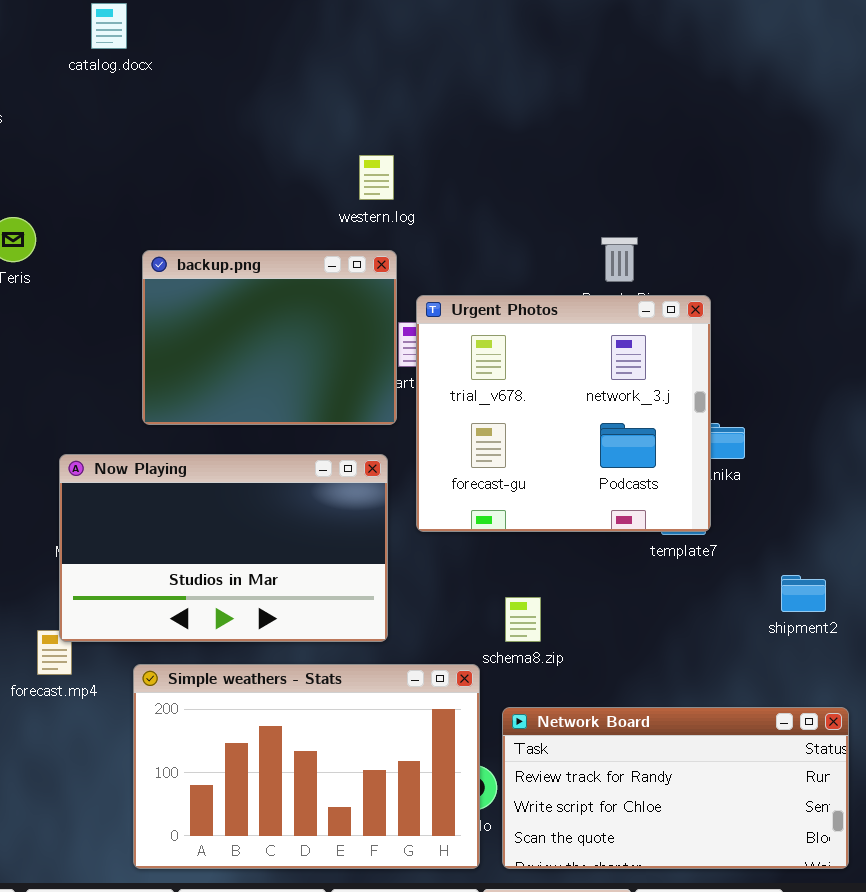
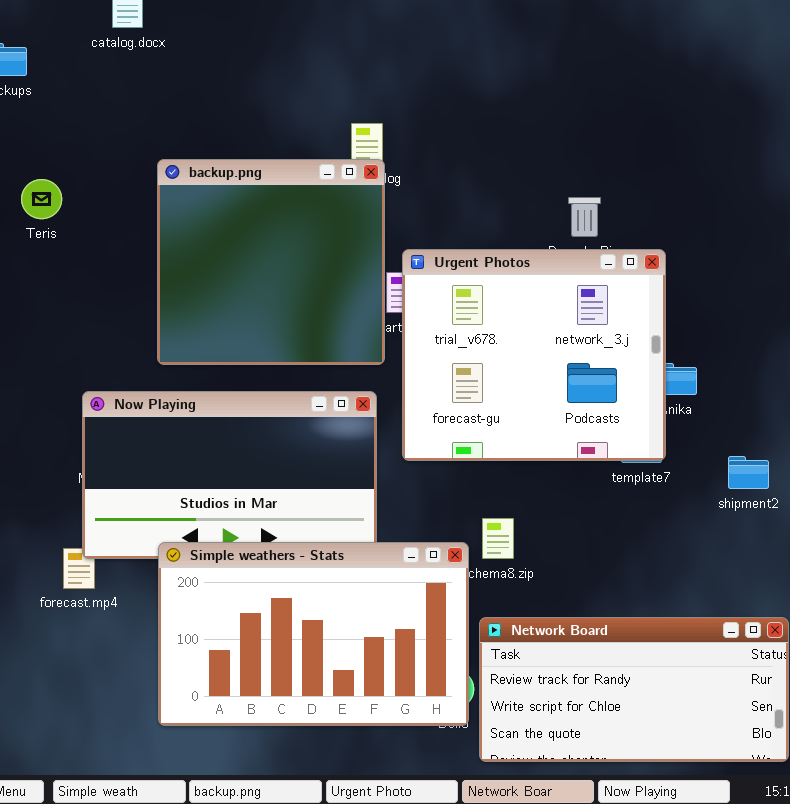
backup.png: [142,250,397,425] -> [157,159,385,365], resized
shipment2: [781,575,826,612] -> [728,456,769,489], moved
Simple weathers - Stats: [133,664,480,869] -> [158,542,469,726], moved

